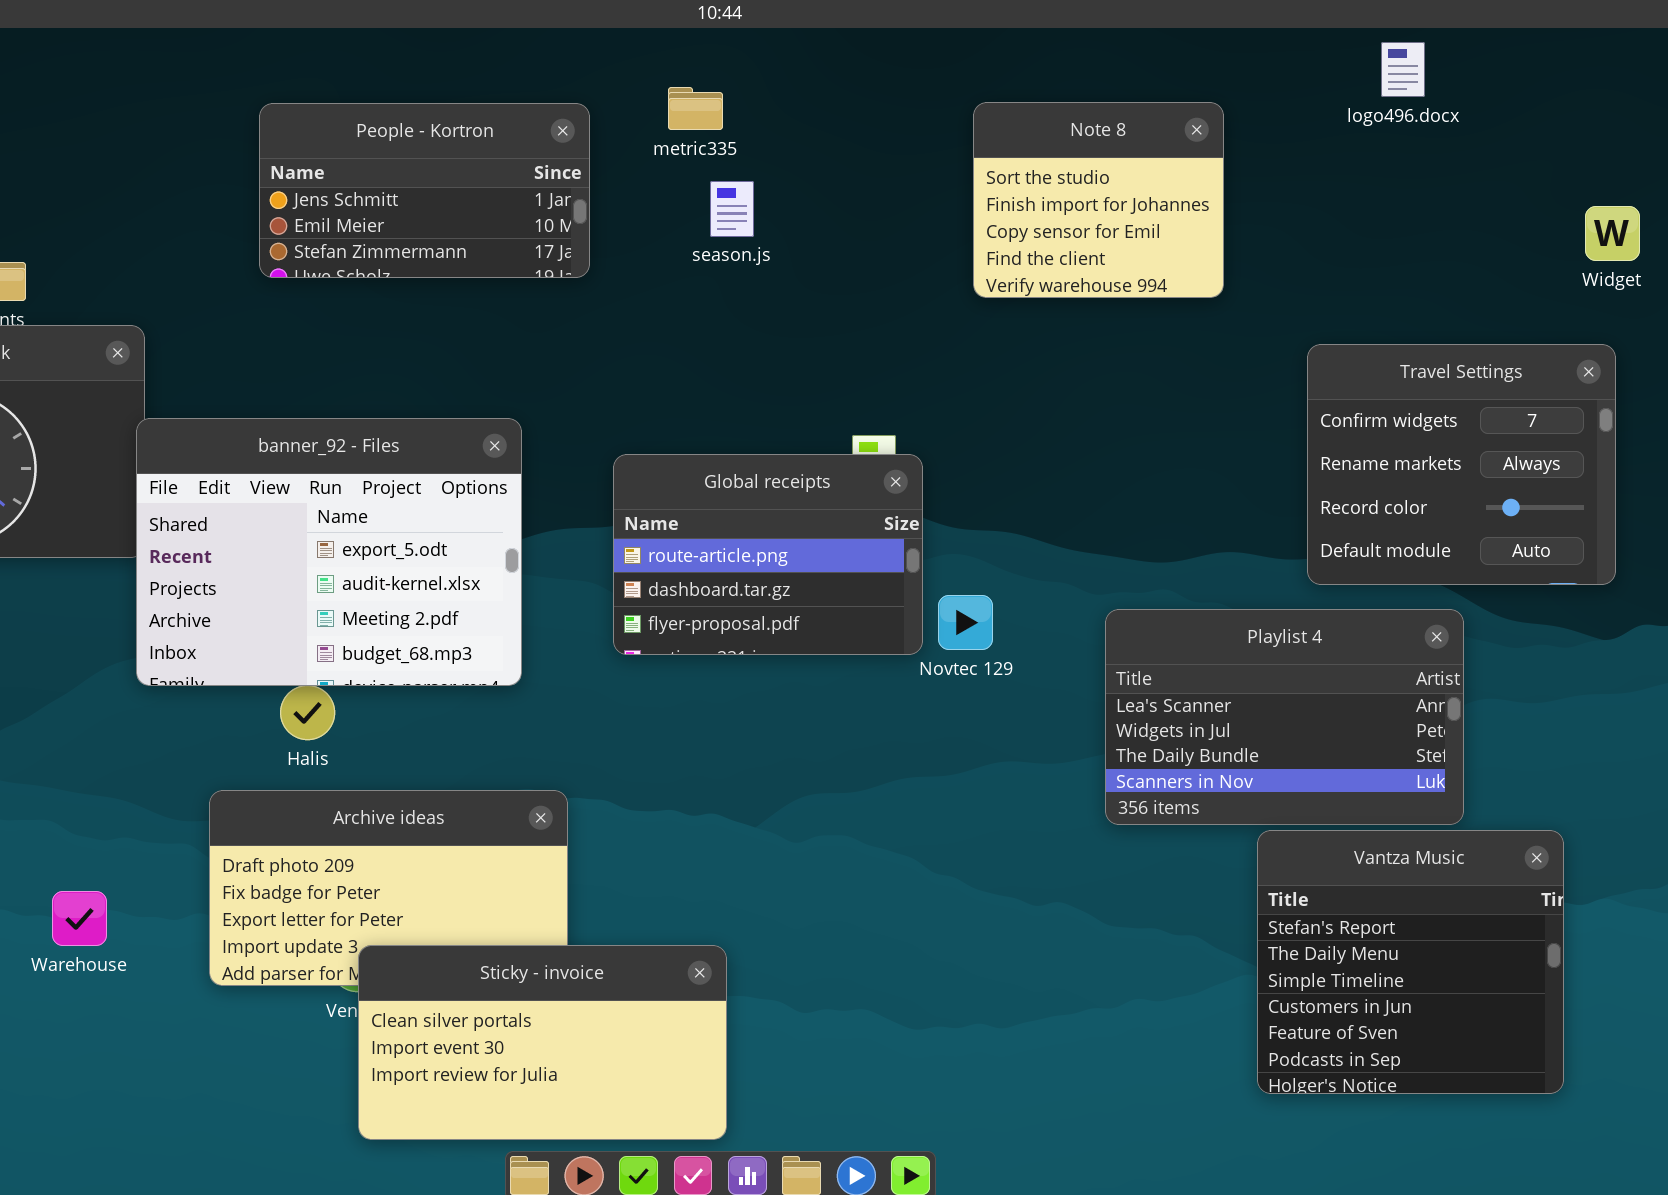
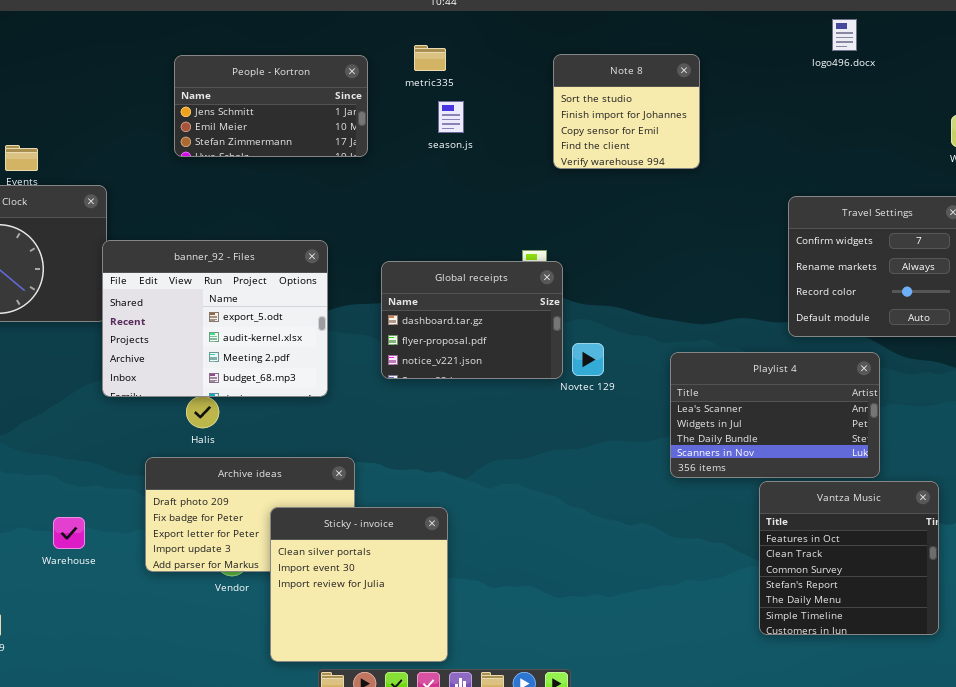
Note 8: [973,102,1224,298] -> [553,54,700,169], moved
Global receipts: [613,454,923,655] -> [381,261,563,379], scrolled down 1 row
Vantza Music: [1257,830,1564,1094] -> [759,481,939,635], scrolled up 3 rows
Sticky - invoice: [358,945,727,1140] -> [270,507,448,662], resized

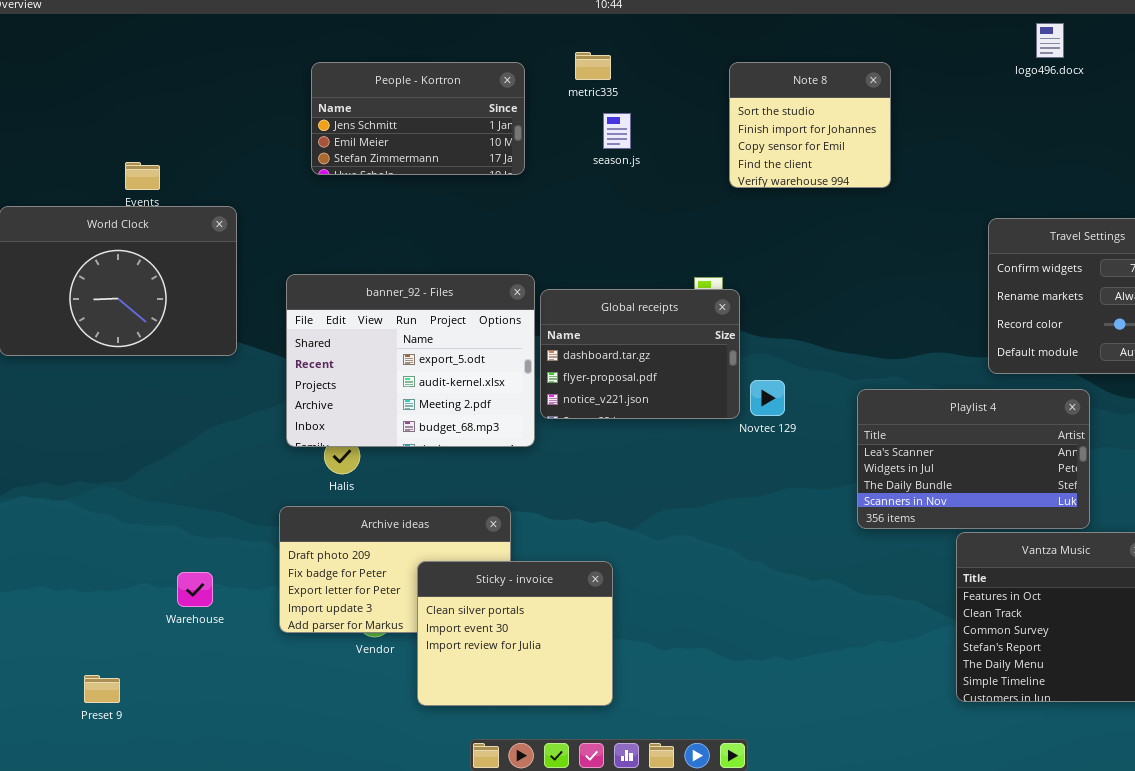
banner_92 - Files: [102,240,328,397] -> [286,274,535,447], moved
Sticky - invoice: [270,507,448,662] -> [417,561,613,706], resized

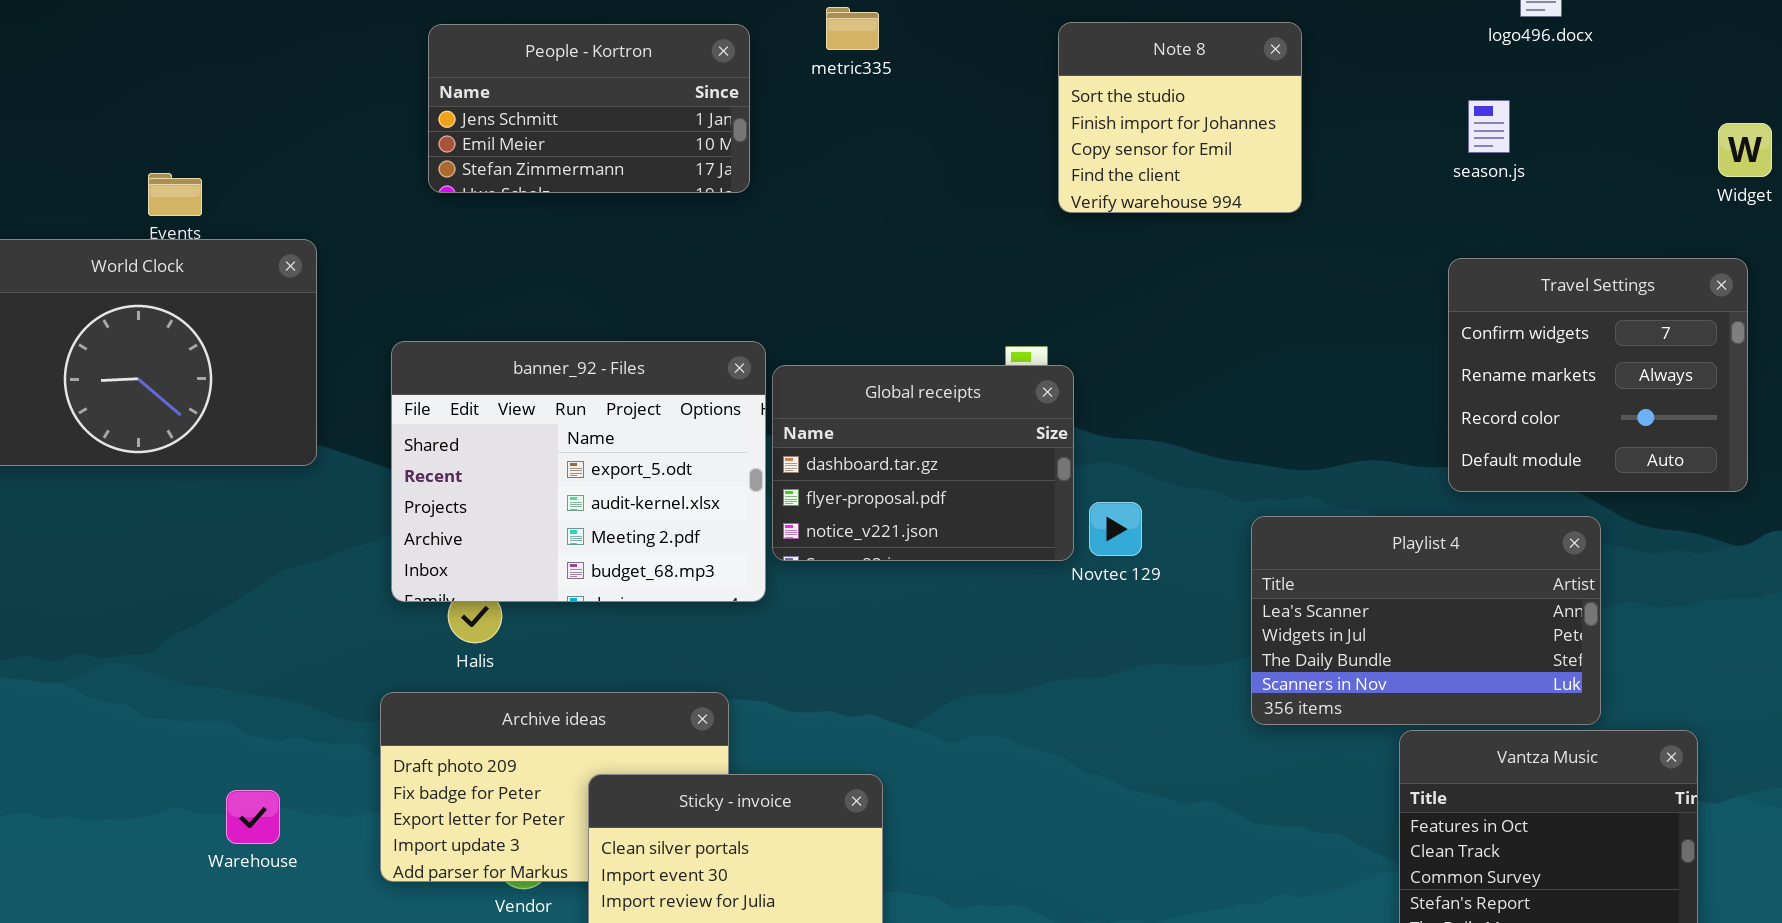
season.js: [603,113,631,149] -> [1468,100,1510,153], moved

